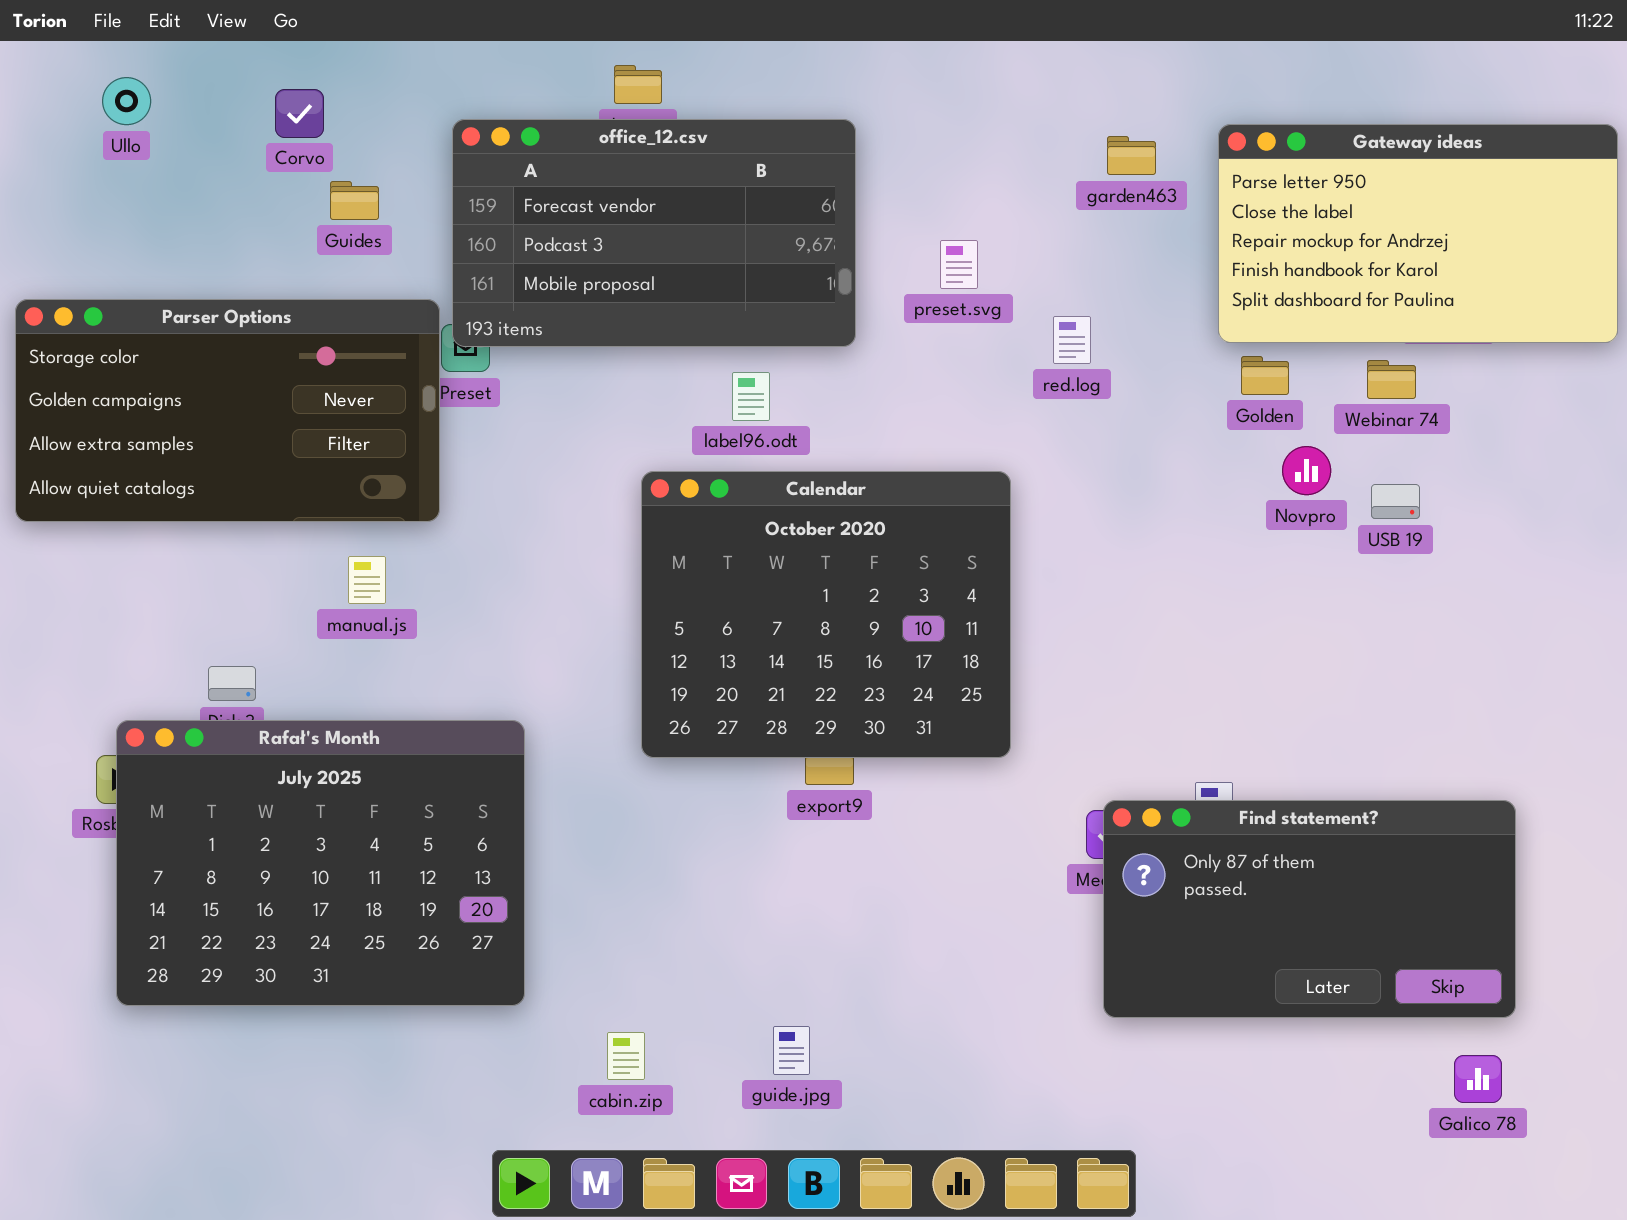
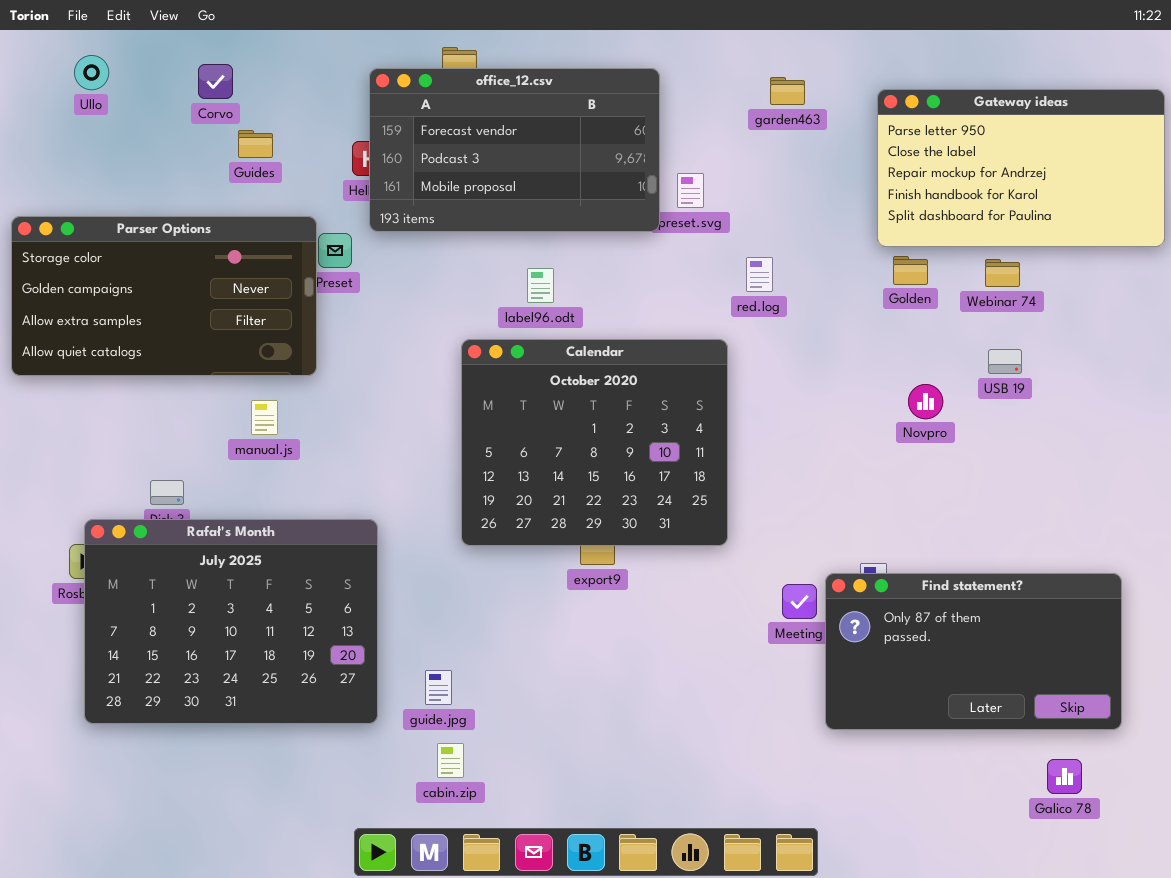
office_12.csv: [452,119,856,347] -> [369,68,660,232], moved
garden463: [1107,136,1156,175] -> [770,77,805,105], moved
red.log: [1053,316,1091,364] -> [746,257,773,292], moved
Novpro: [1282,446,1331,495] -> [908,384,943,419], moved
Find statement?: [1103,800,1516,1018] -> [825,573,1122,730], moved
guide.jpg: [773,1026,810,1075] -> [425,670,452,705], moved

